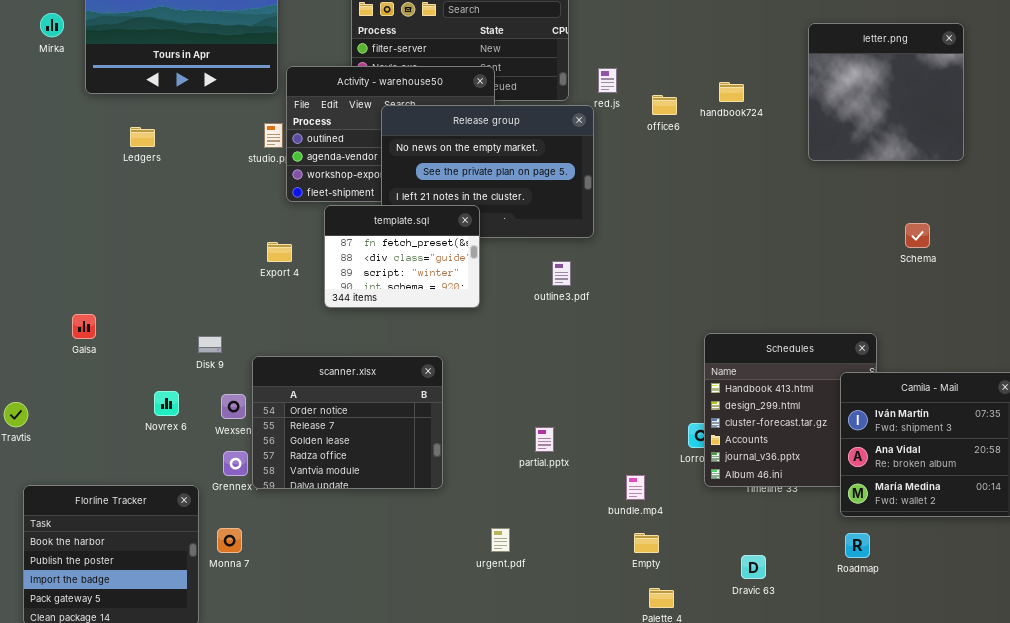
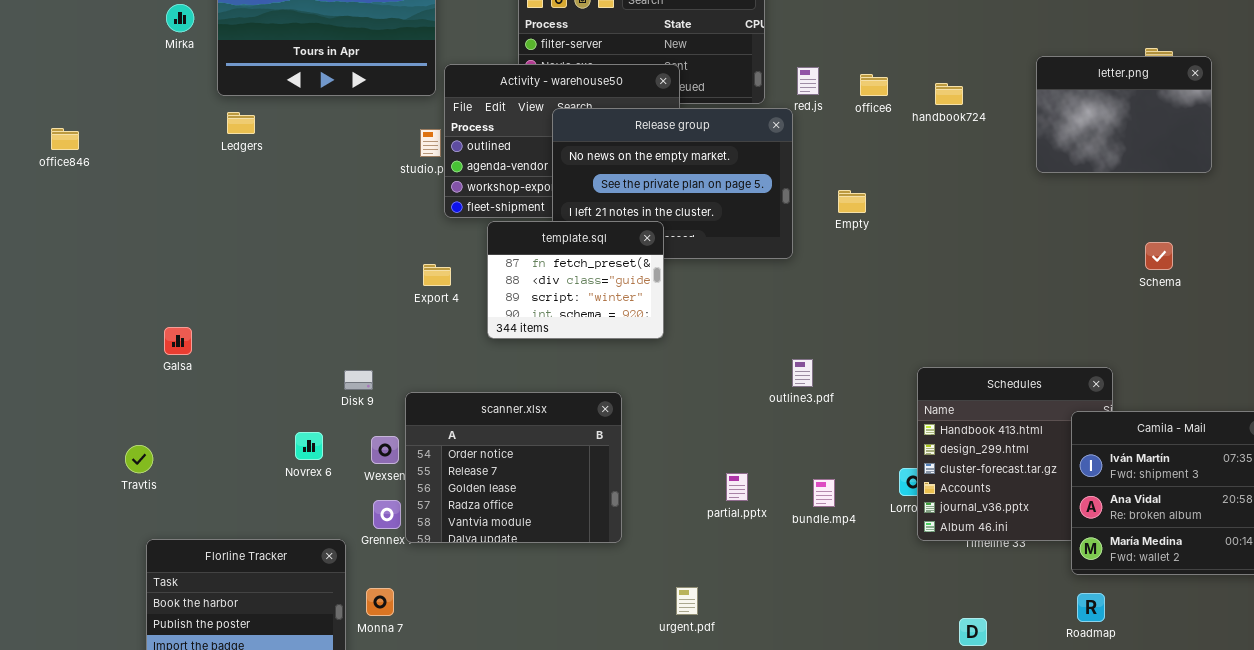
letter.png: [808,23,964,161] -> [1036,56,1212,173], resized
office6: [652,95,677,115] -> [860,74,888,96], moved
Ledgers: [130,127,155,147] -> [227,112,255,134], moved
outline3.pdf: [552,261,571,286] -> [792,359,813,387], moved
Galsa: [72,314,96,339] -> [164,327,192,355], moved
bundle.mp4: [626,475,645,500] -> [813,479,835,507], moved
Empty: [634,533,659,553] -> [838,190,866,213], moved

